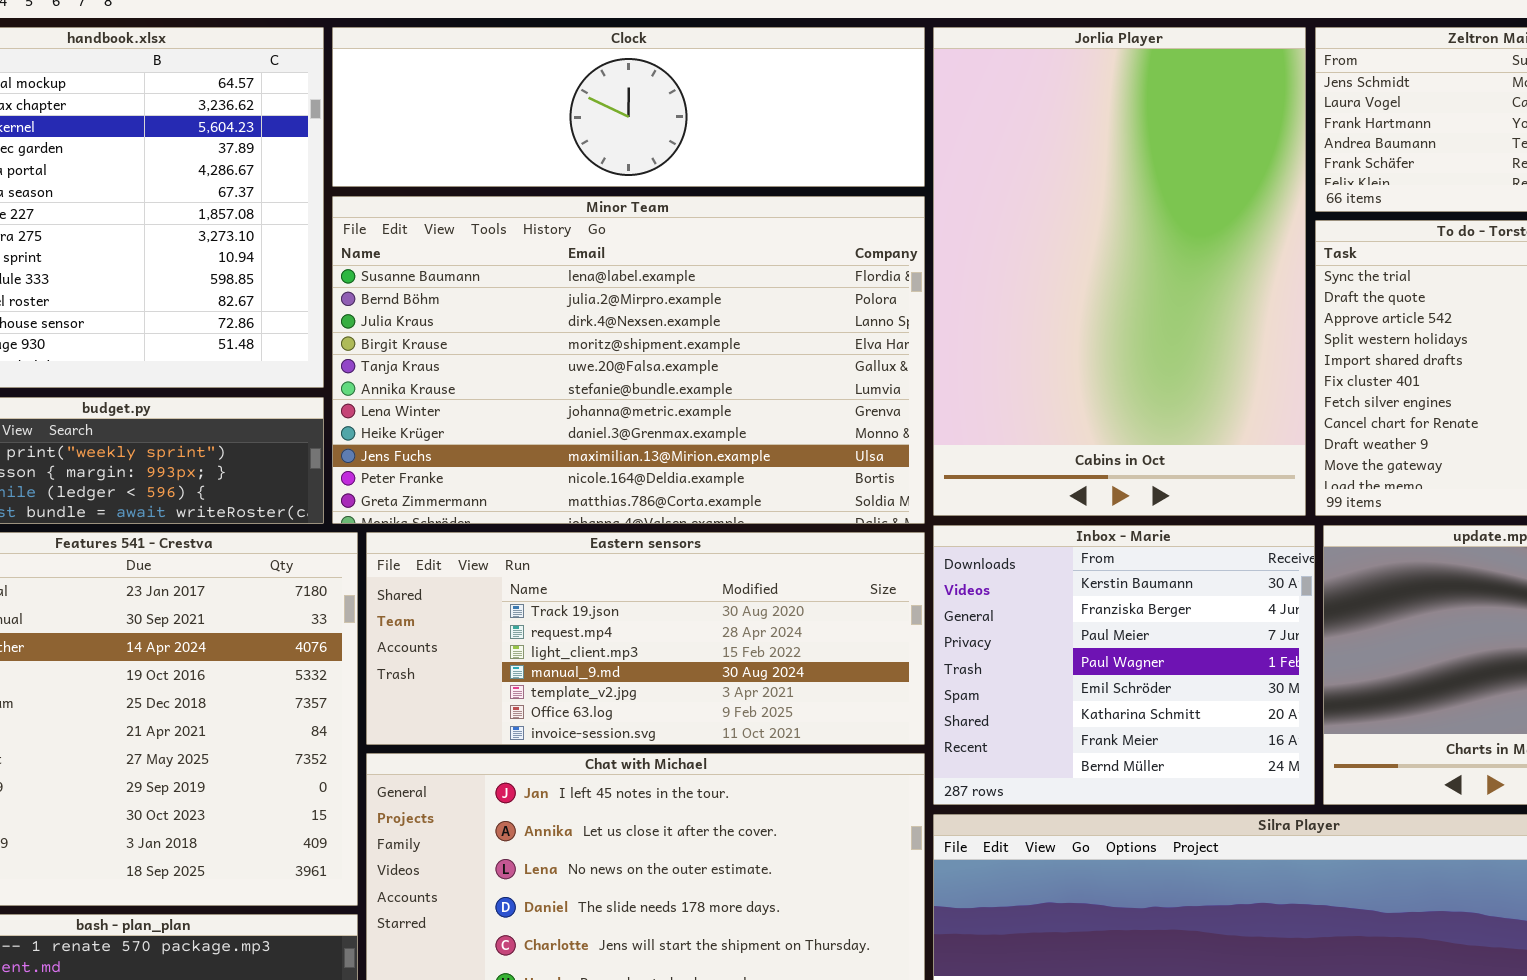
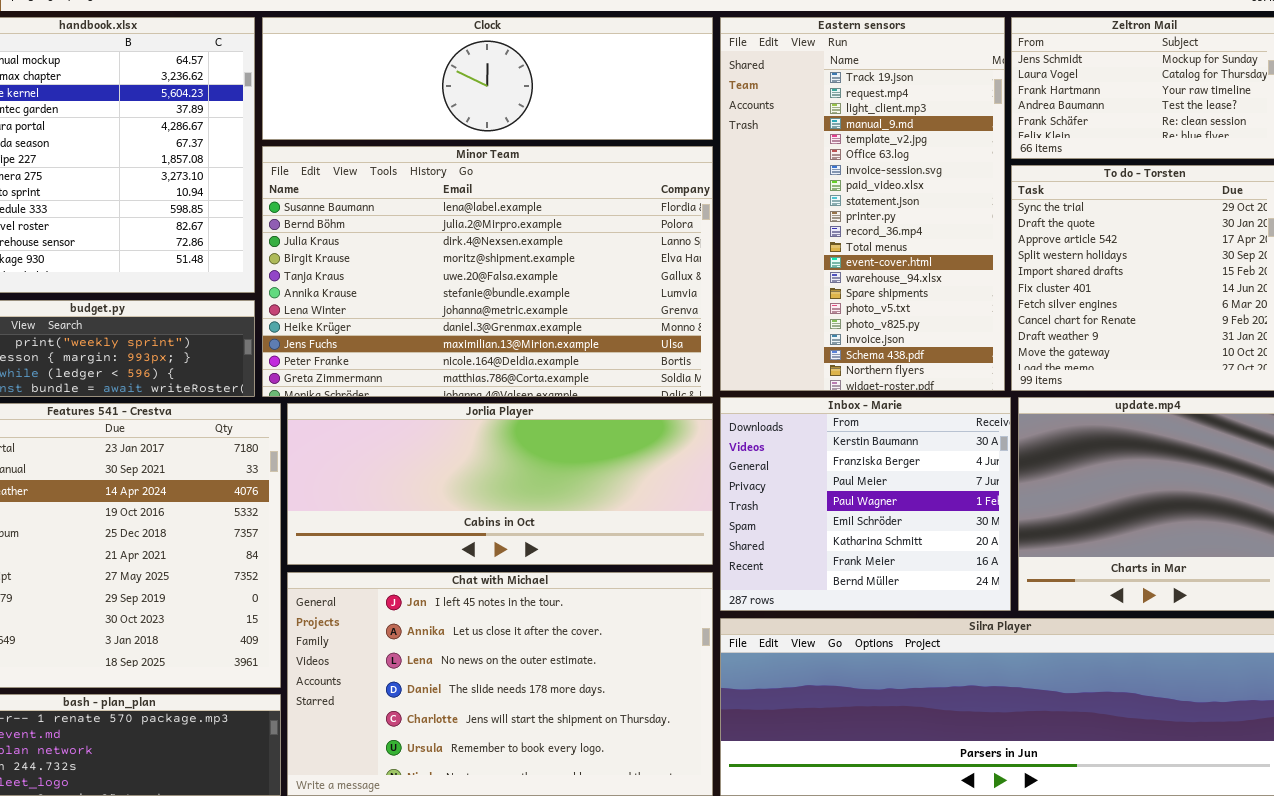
Jorlia Player: [933,27,1306,516] -> [287,403,713,565], moved, resized
Eastern sensors: [366,532,925,745] -> [720,17,1005,391], moved, resized

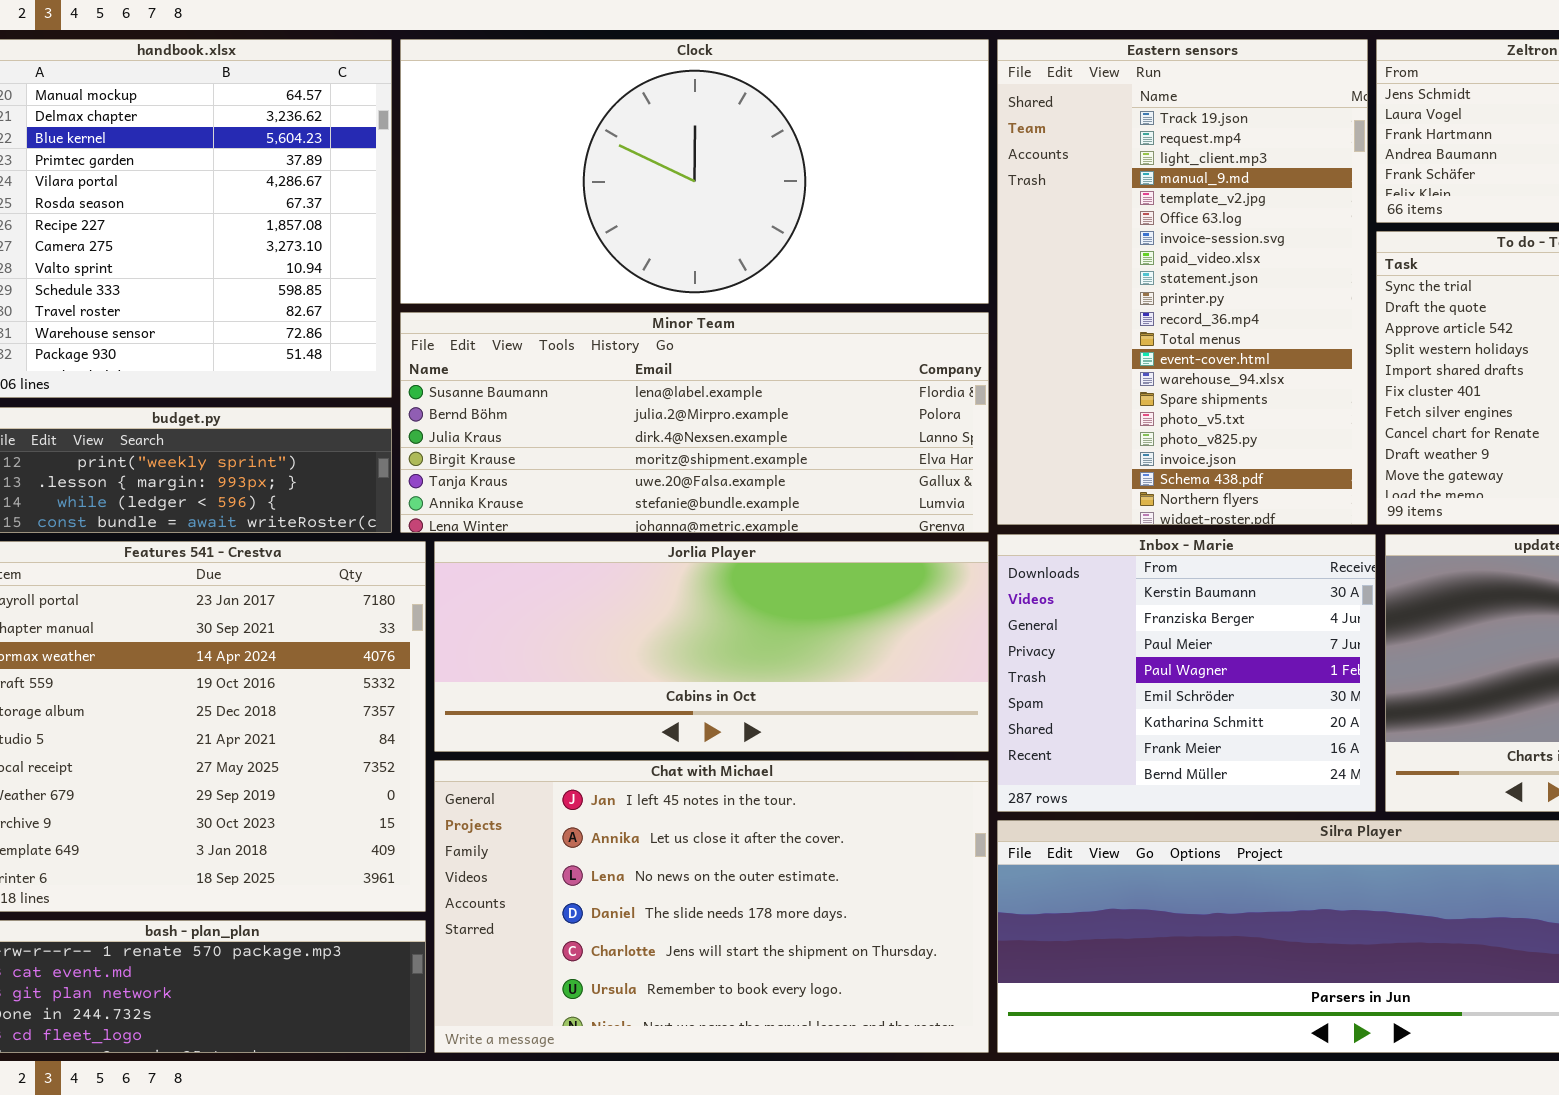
Clock: [262,17,713,140] -> [400,39,989,304], resized
Minor Team: [262,146,713,397] -> [400,312,989,533], resized

